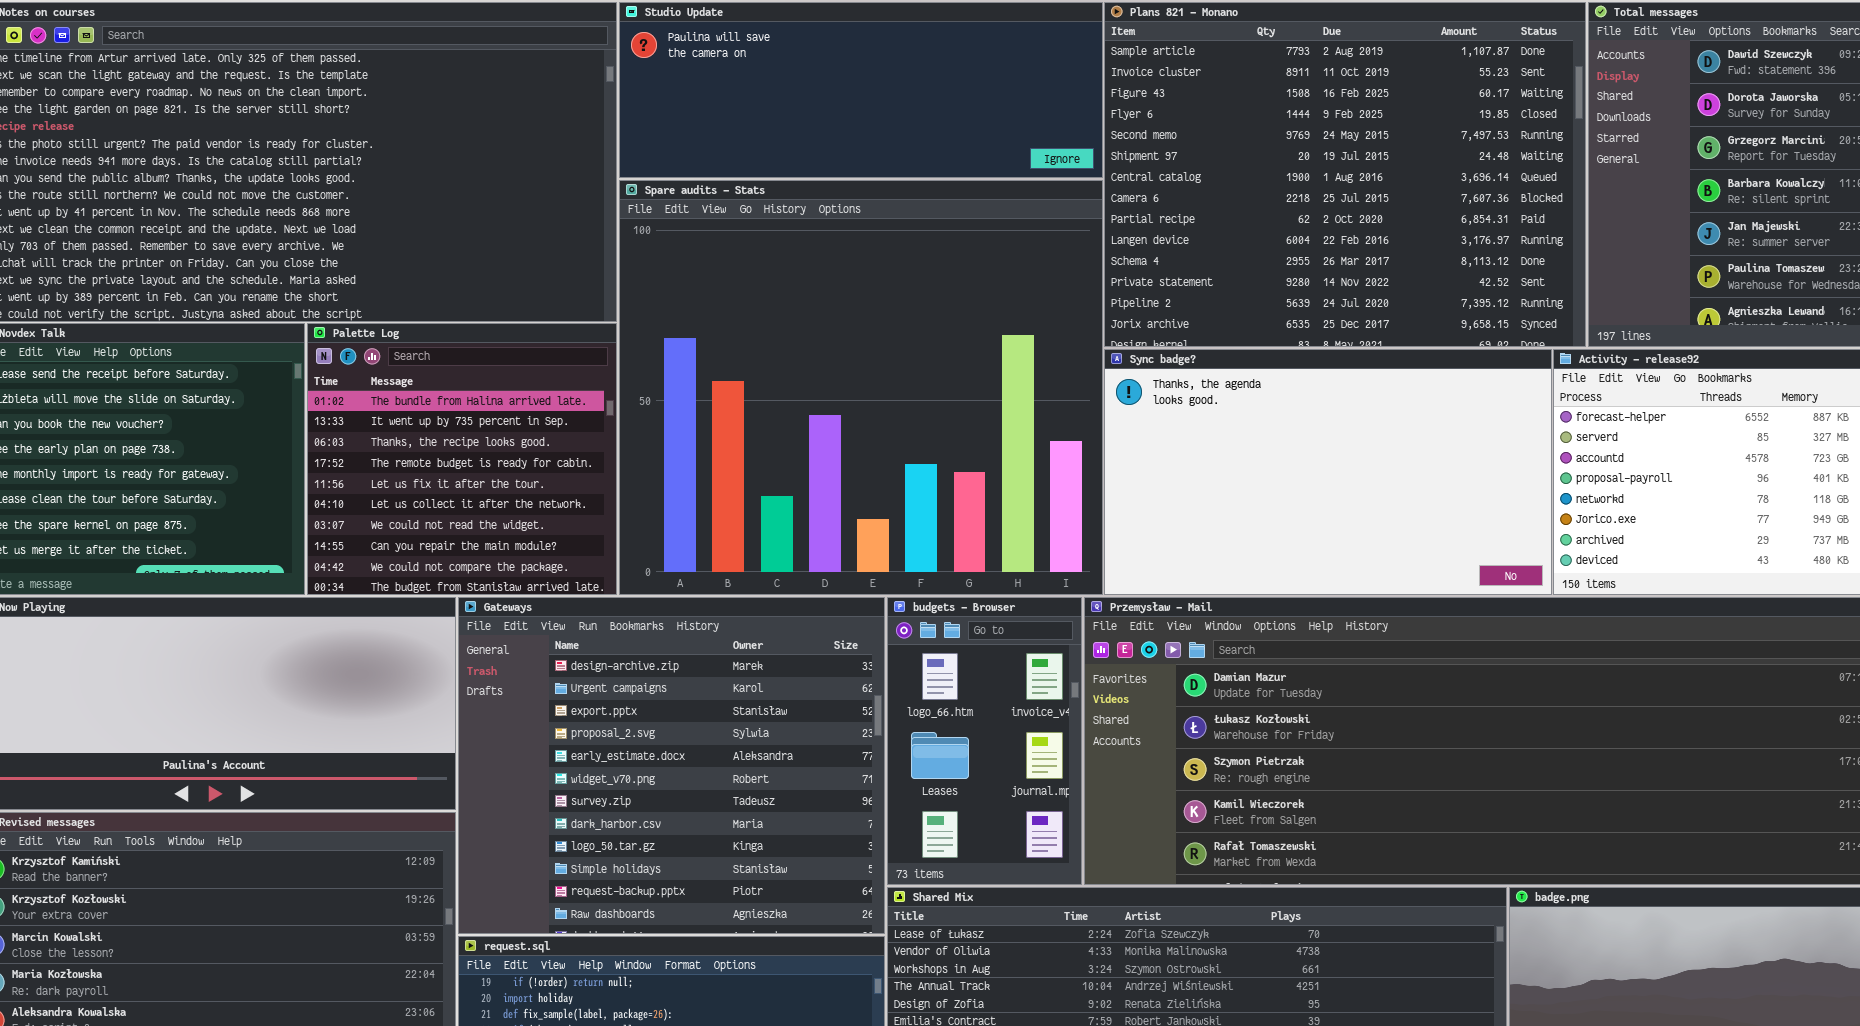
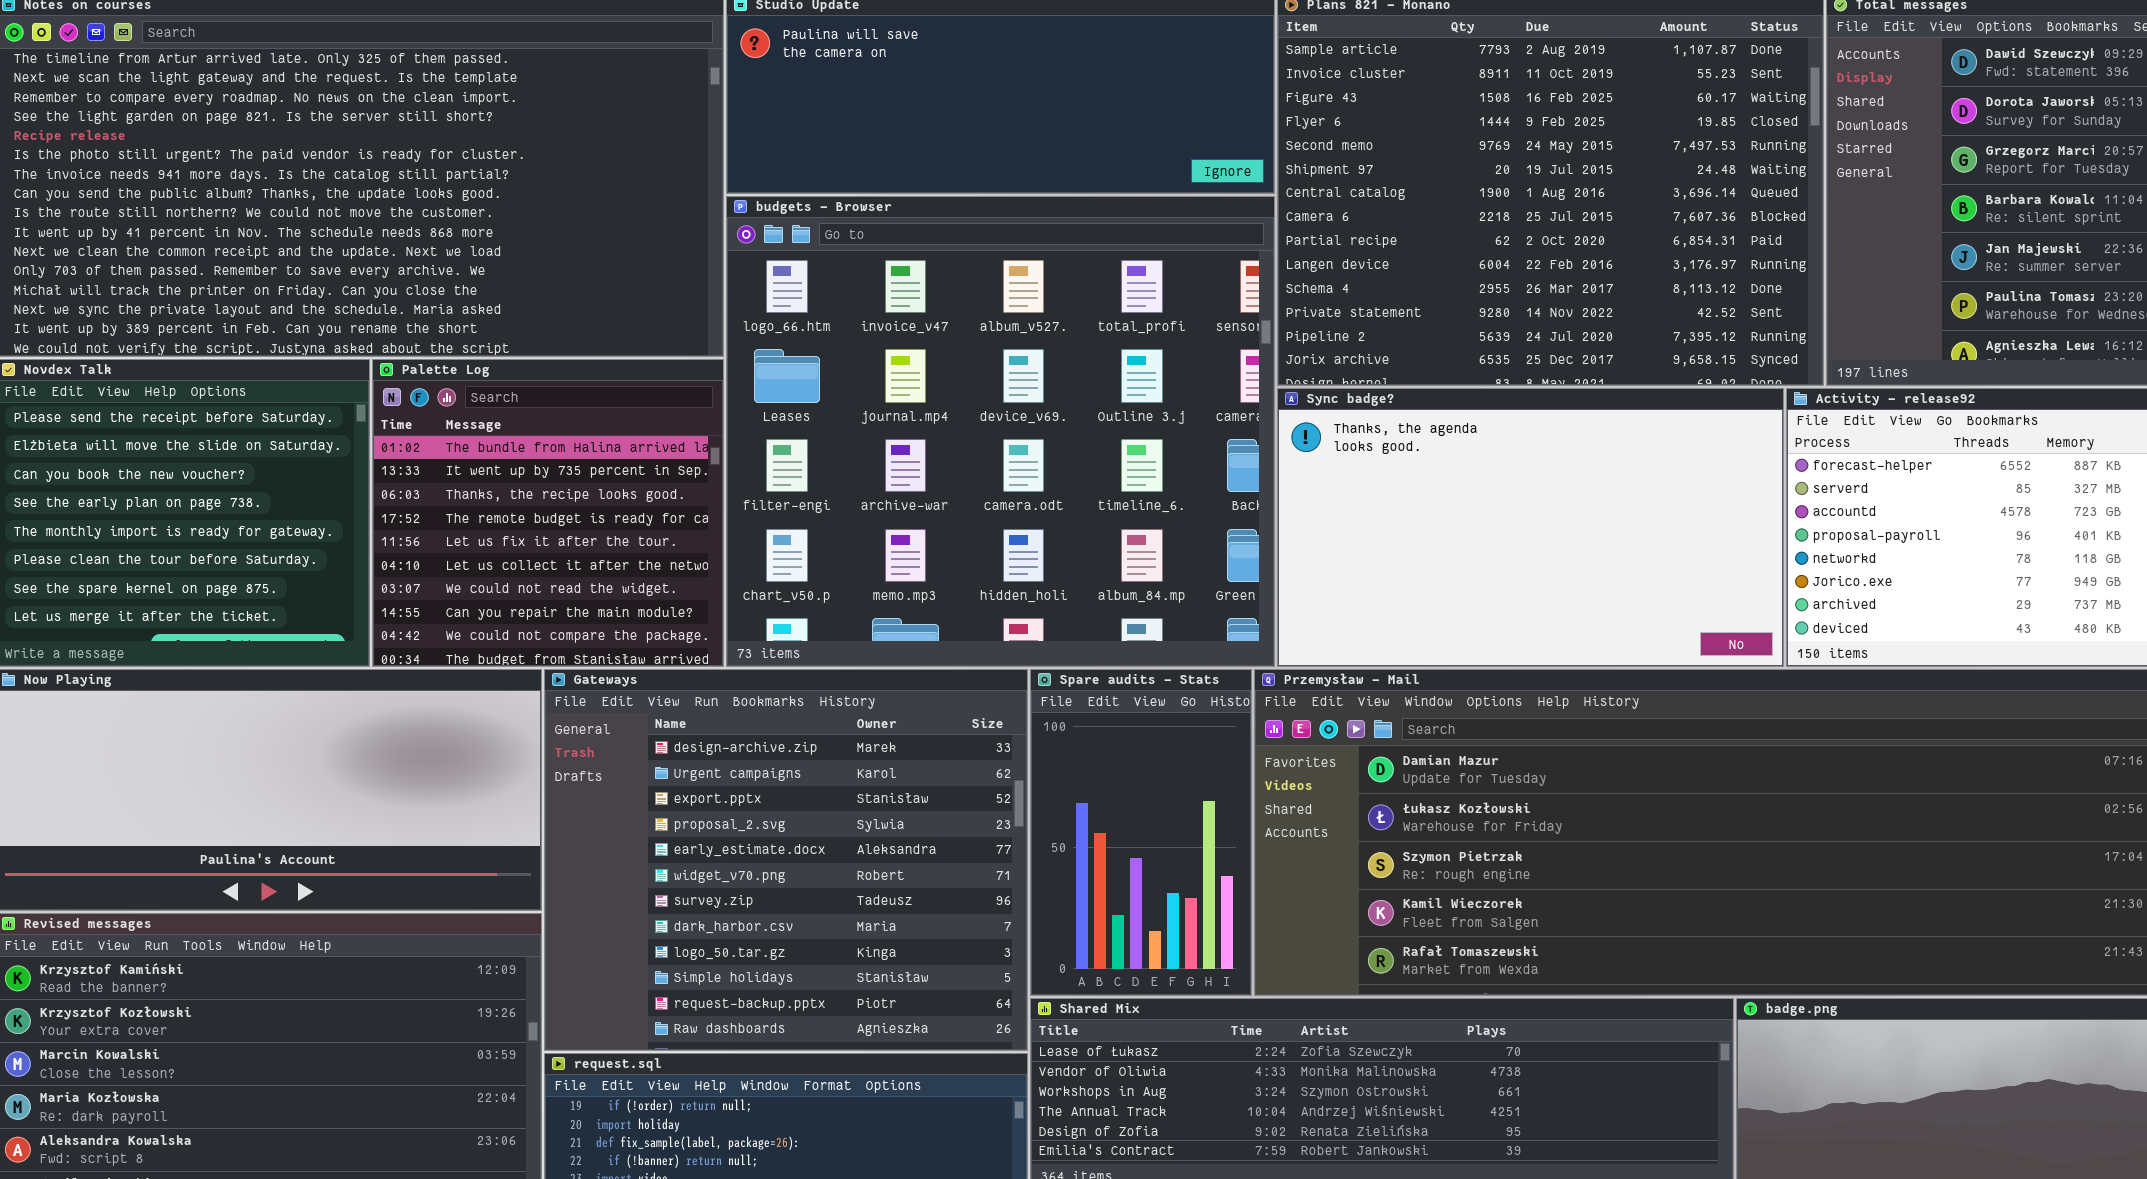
Spare audits - Stats: [619,180,1103,595] -> [1030,669,1252,996], moved, resized
budgets - Browser: [887,597,1082,885] -> [726,196,1275,667], moved, resized

